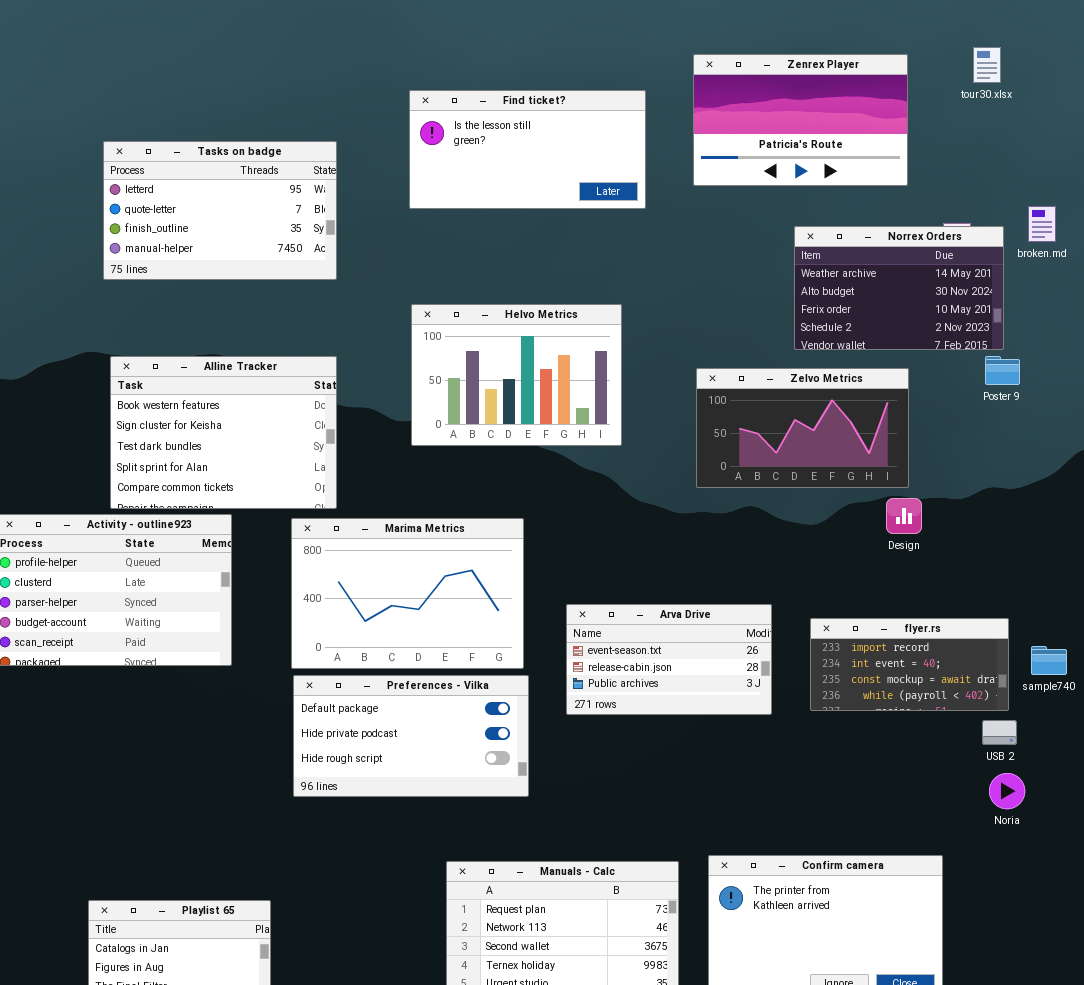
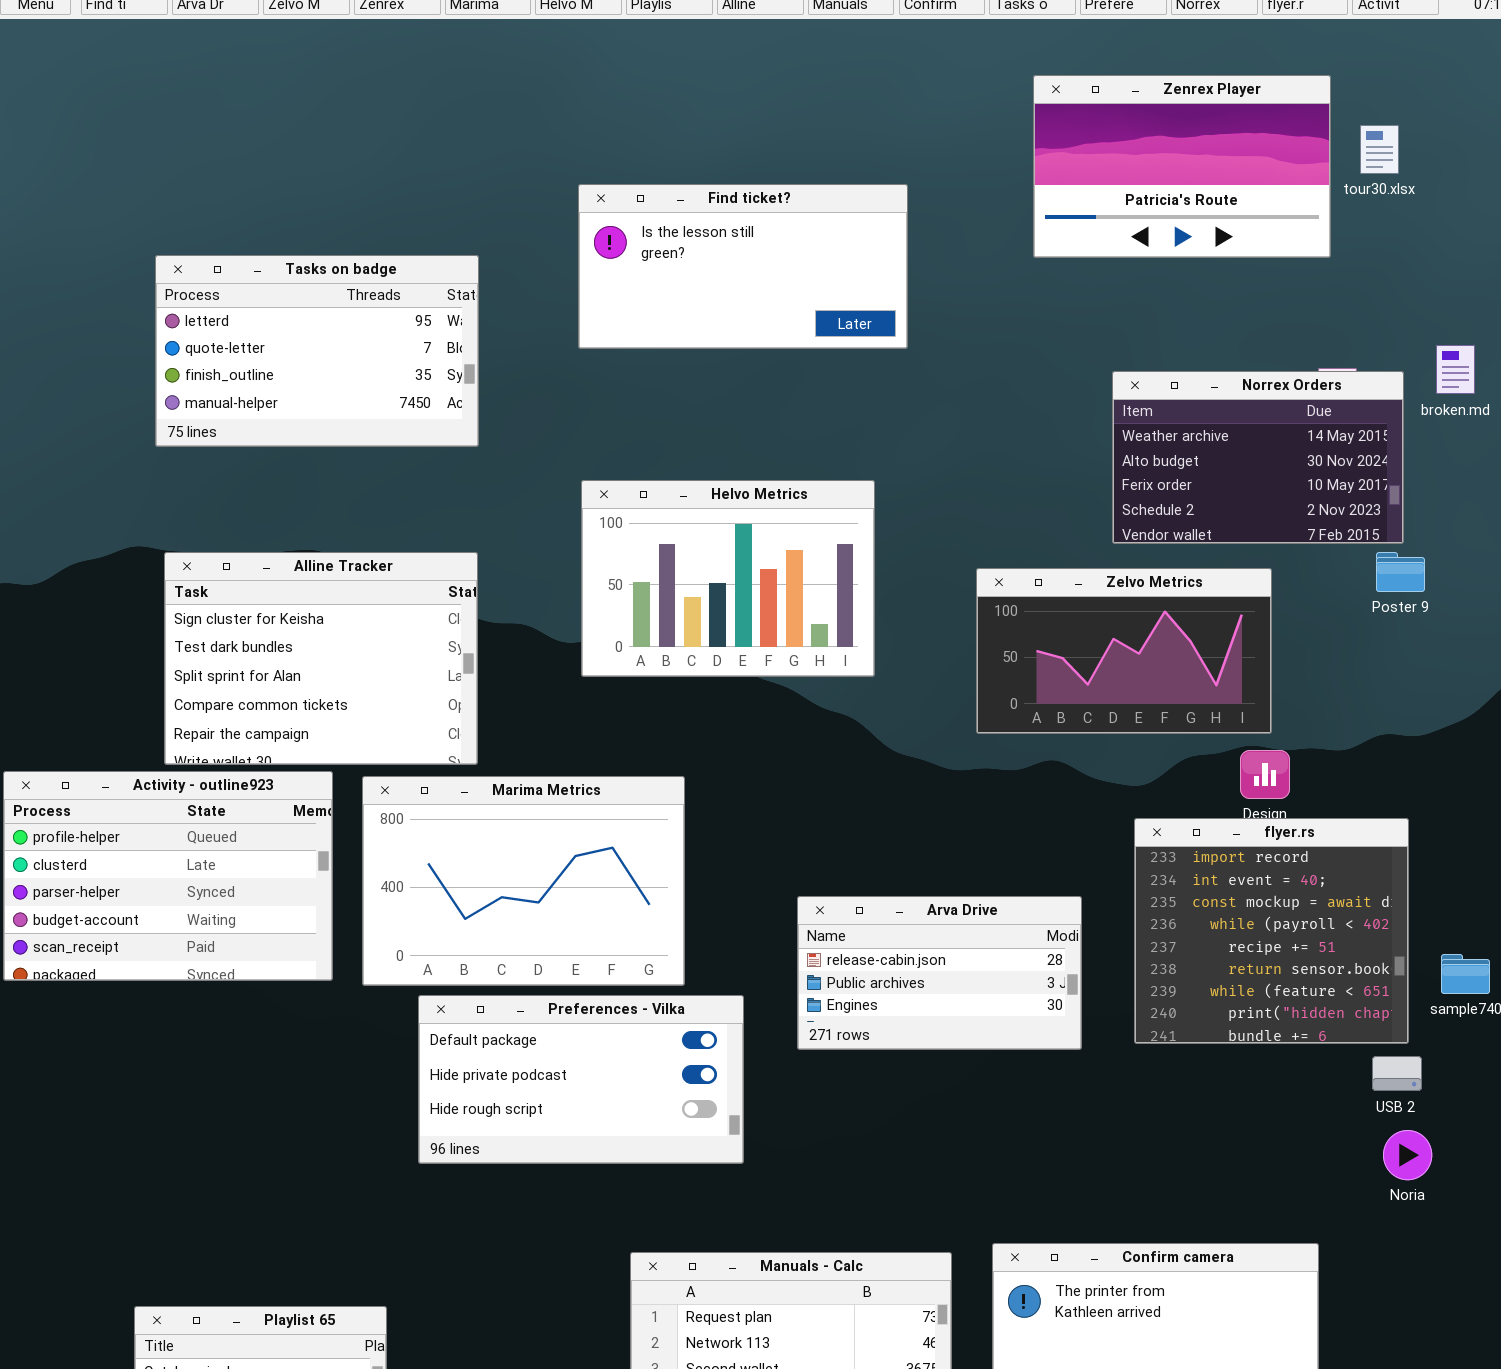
Zenrex Player: [693,54,908,186] -> [1033,75,1331,258], moved
Alline Tracker: [110,356,337,509] -> [164,552,478,765], scrolled down 1 row
Marima Metrics: [291,518,524,669] -> [362,776,685,986], moved
Arva Drive: [566,604,772,715] -> [797,896,1082,1050], scrolled down 1 row
flyer.rs: [810,618,1009,711] -> [1134,818,1409,1044], resized

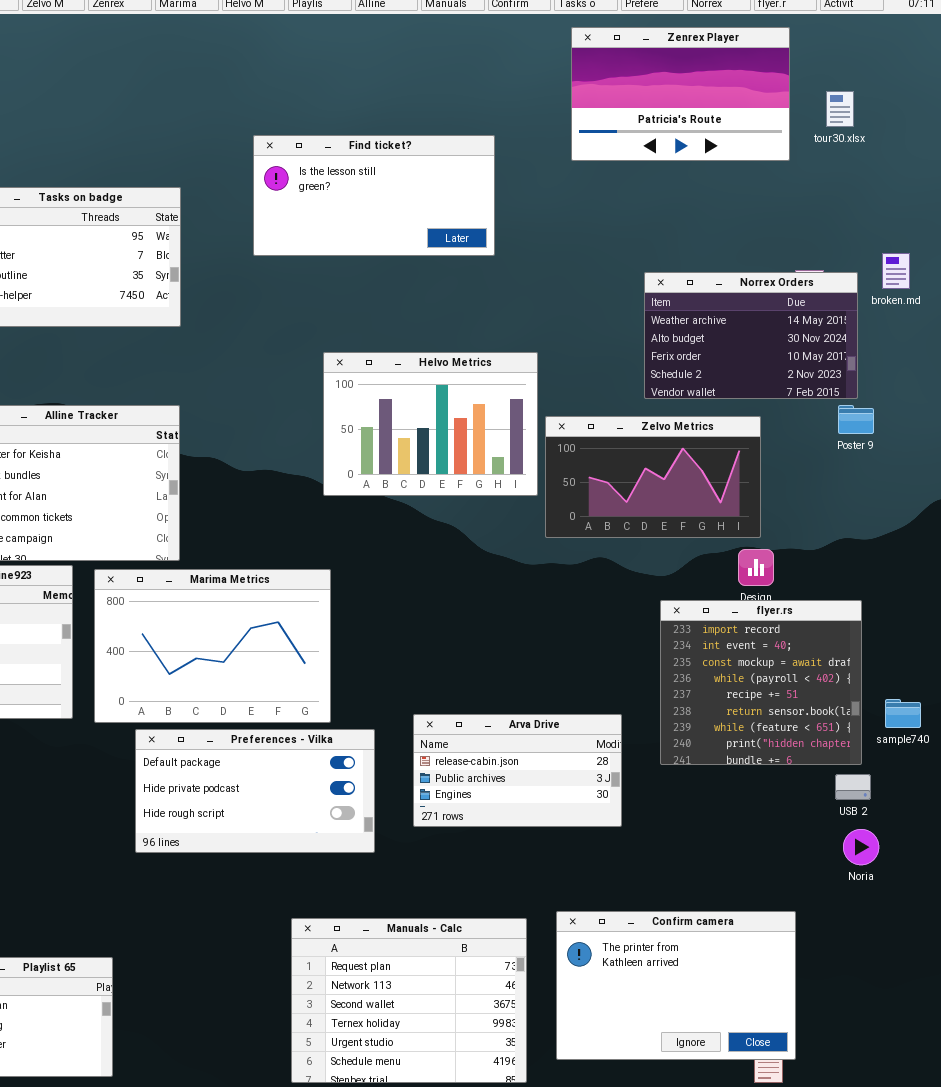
Zenrex Player: [1033,75,1331,258] -> [571,27,790,161], moved
Helvo Metrics: [581,480,875,677] -> [323,352,538,496], moved
Arva Drive: [797,896,1082,1050] -> [413,714,622,827], moved

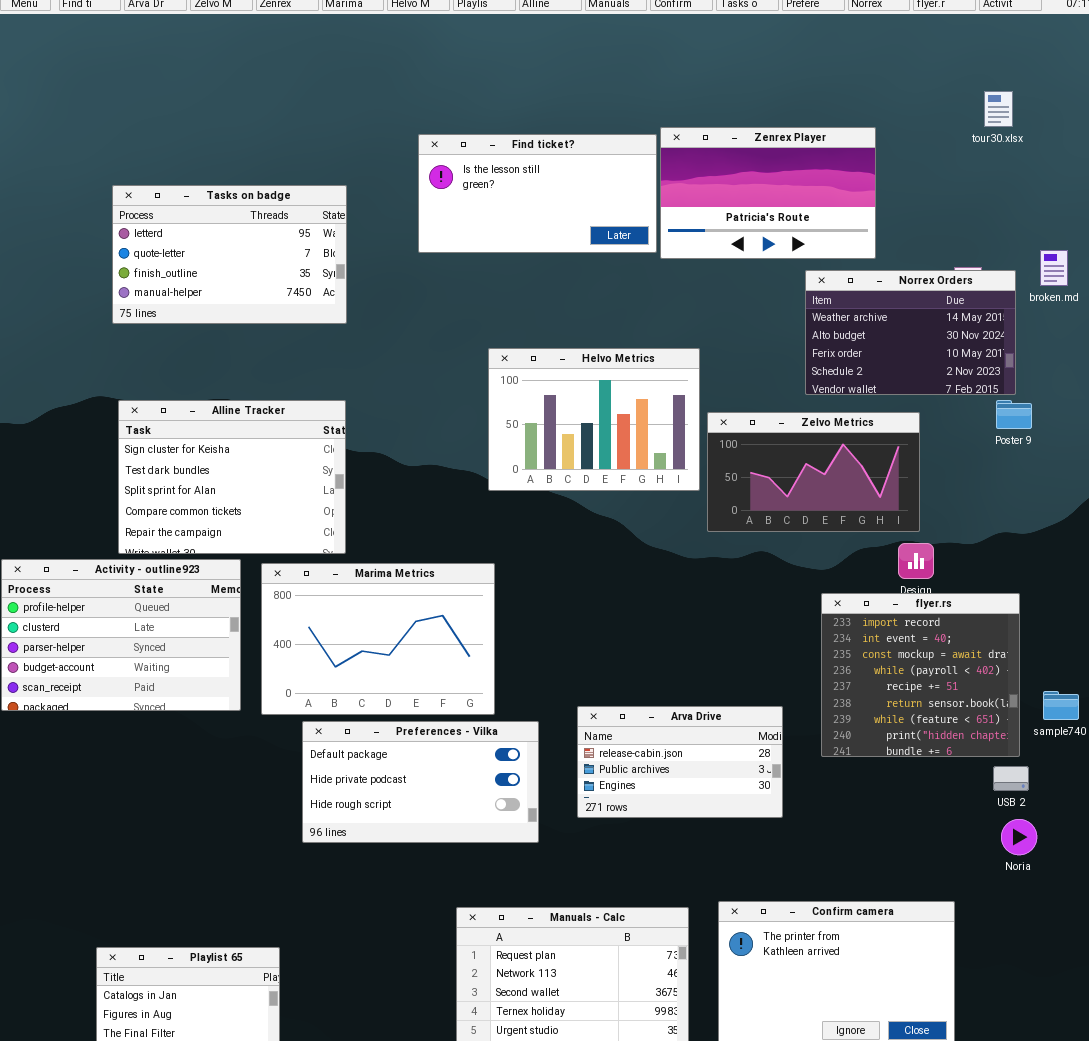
Zenrex Player: [571,27,790,161] -> [660,127,876,259], moved

